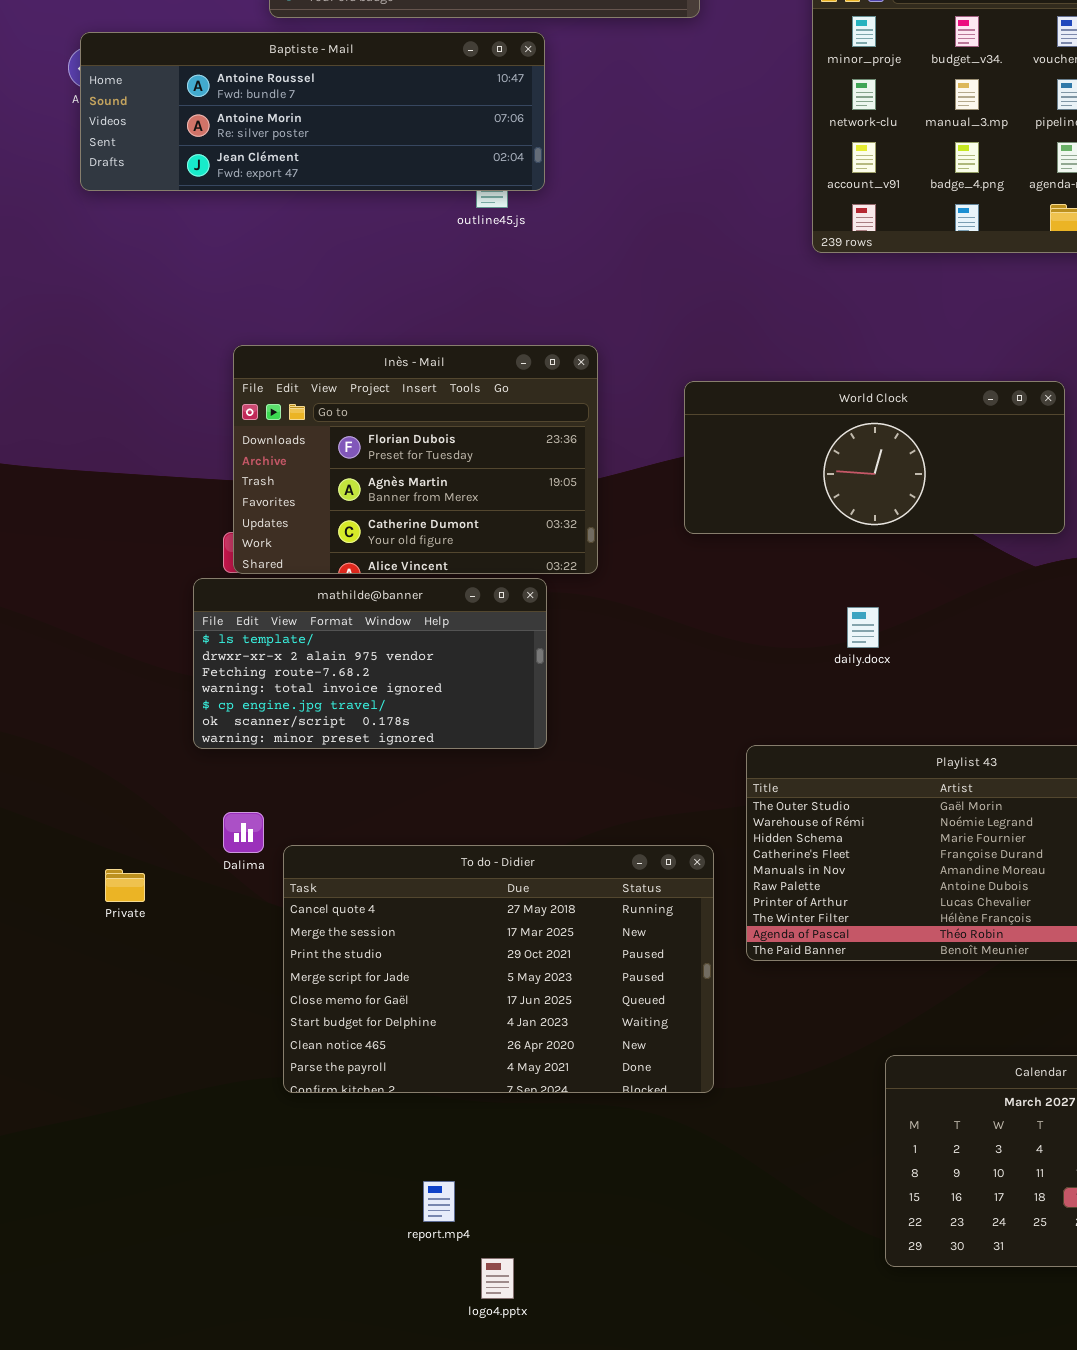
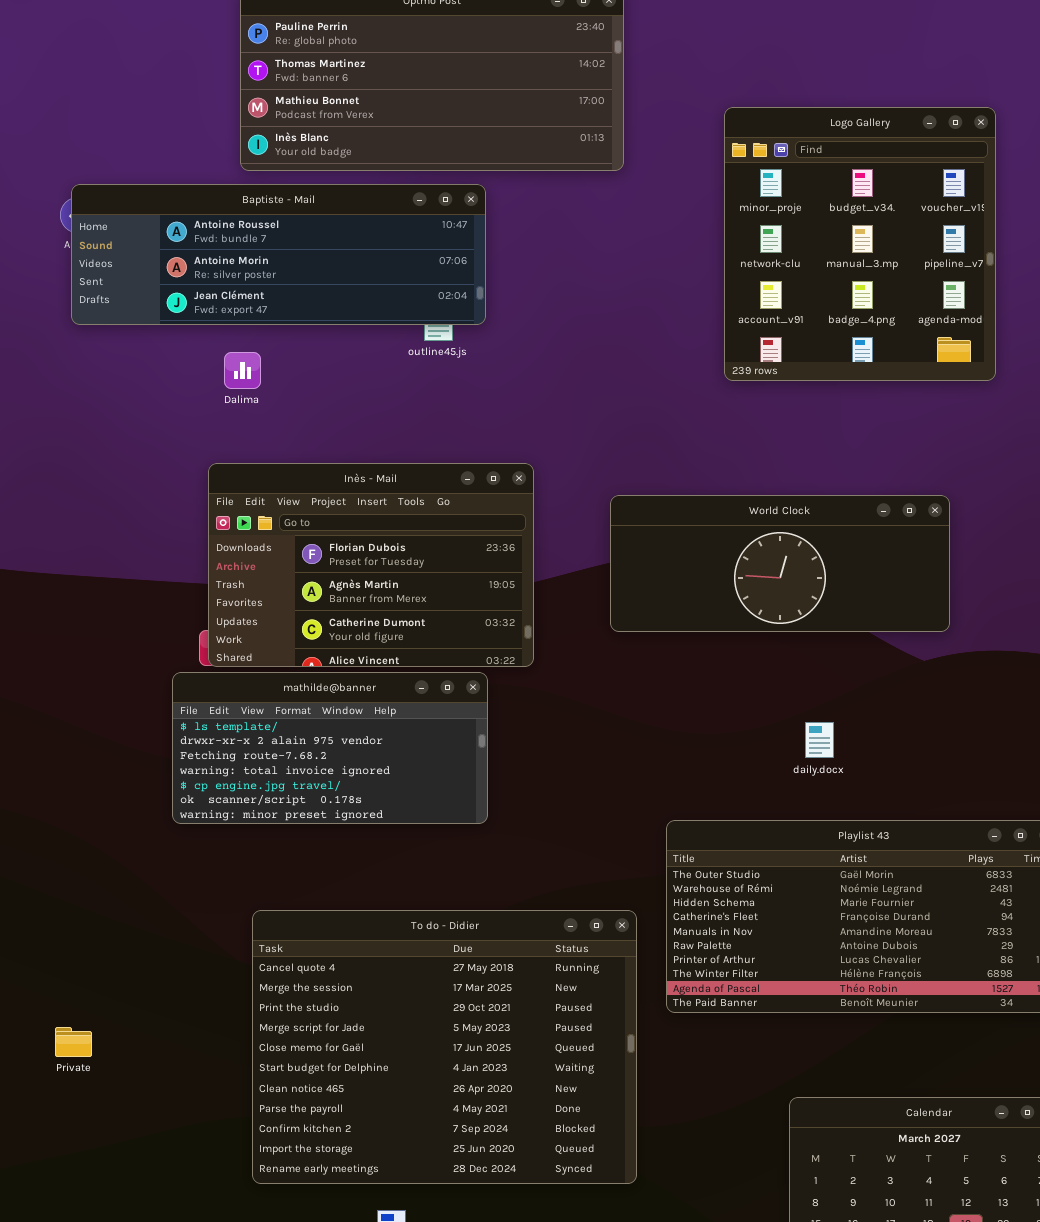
daily.docx: [847,607,879,648] -> [805,722,834,758], moved
Dalima: [223,812,264,853] -> [224,352,261,389], moved
To do - Didier: [283,845,714,1093] -> [252,910,637,1184], resized
Private: [105,869,145,902] -> [55,1027,92,1057], moved

